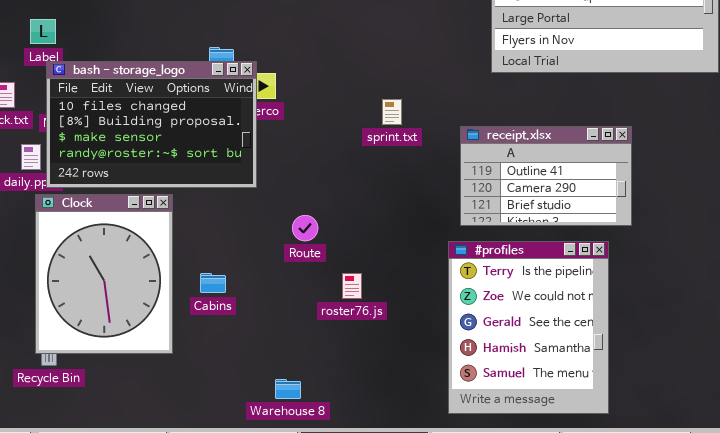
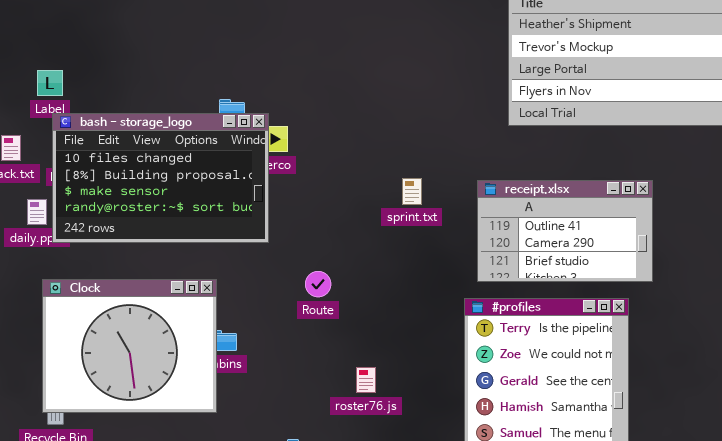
sprint.txt: [382,99,402,125] -> [402,178,422,205], moved
Clock: [35,194,173,354] -> [42,279,217,413], resized
roster76.js: [342,273,362,299] -> [356,367,376,393], moved

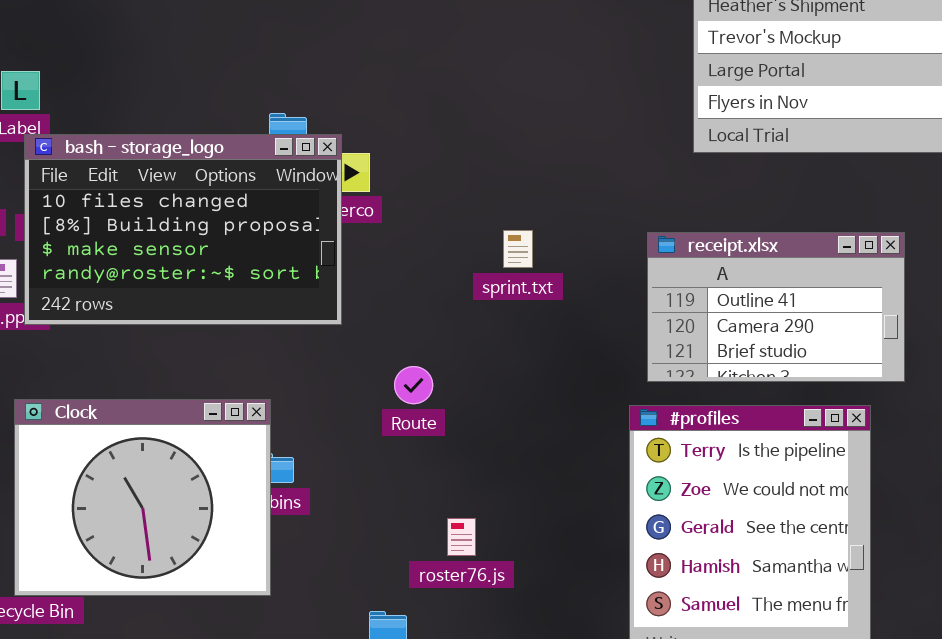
sprint.txt: [402,178,422,205] -> [503,230,533,268], moved
Clock: [42,279,217,413] -> [14,399,271,596], moved
roster76.js: [356,367,376,393] -> [447,518,476,556], moved

